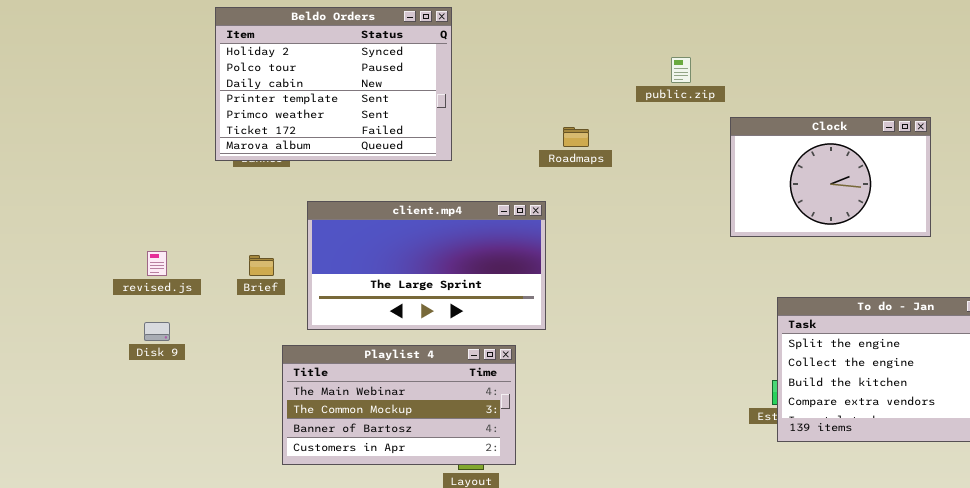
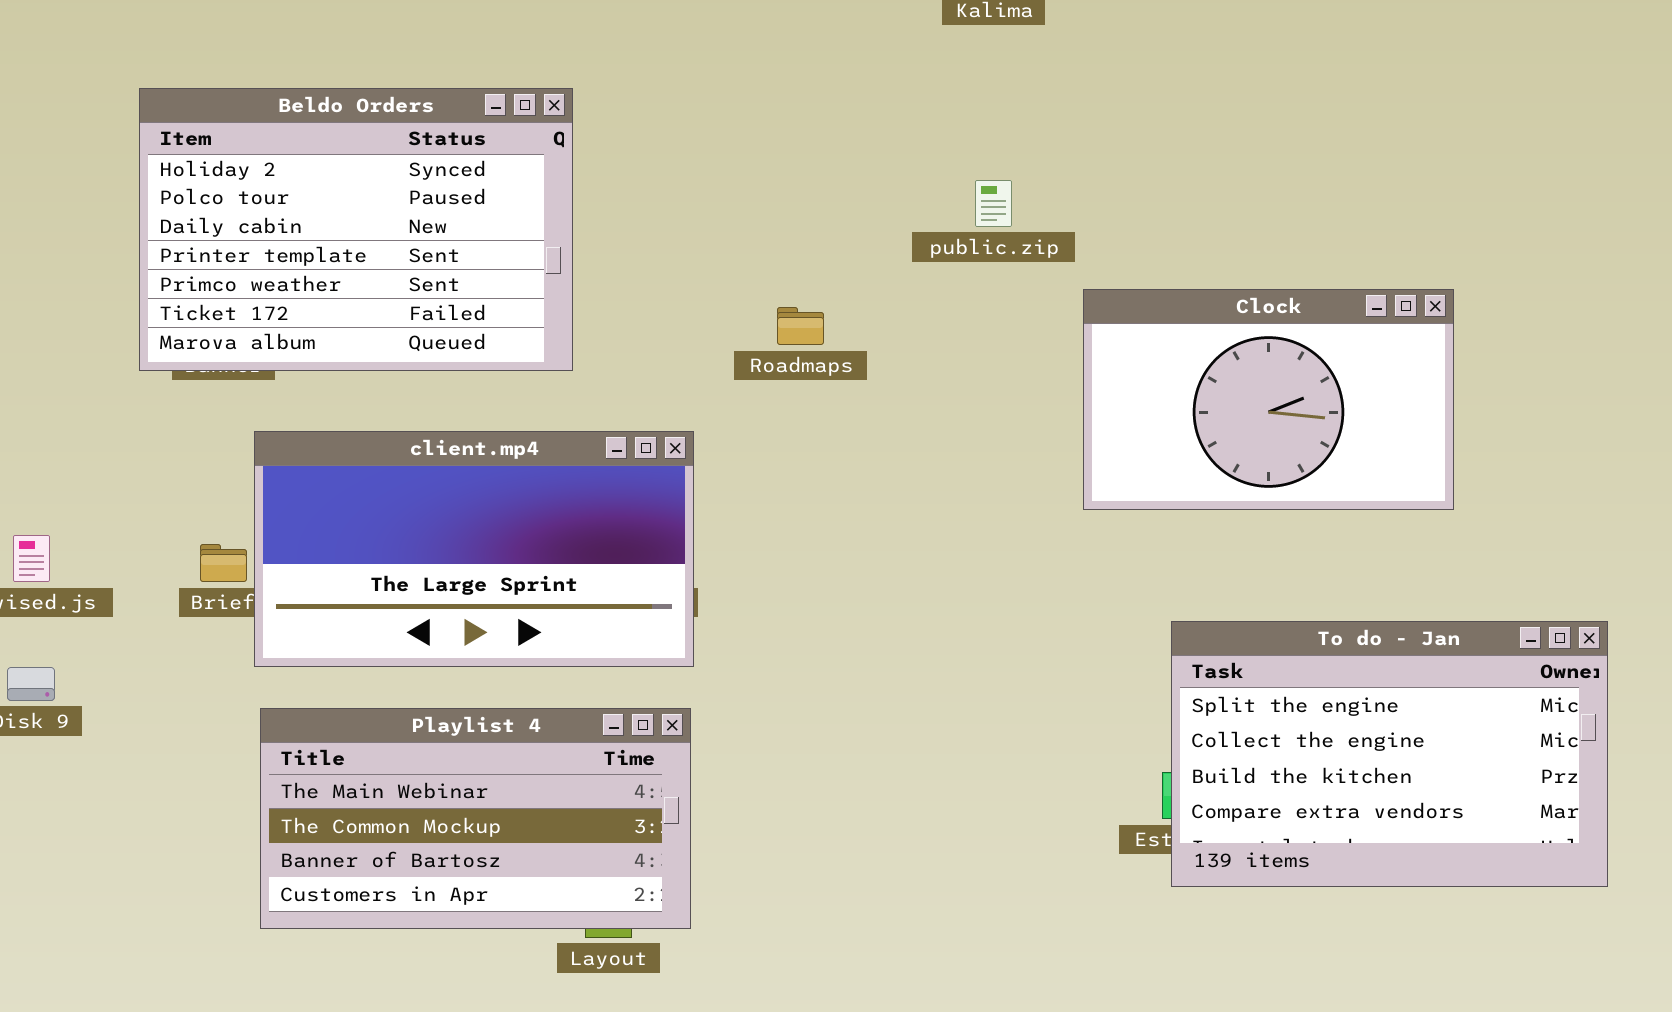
client.mp4: [307,201,546,330] -> [254,431,694,667], moved

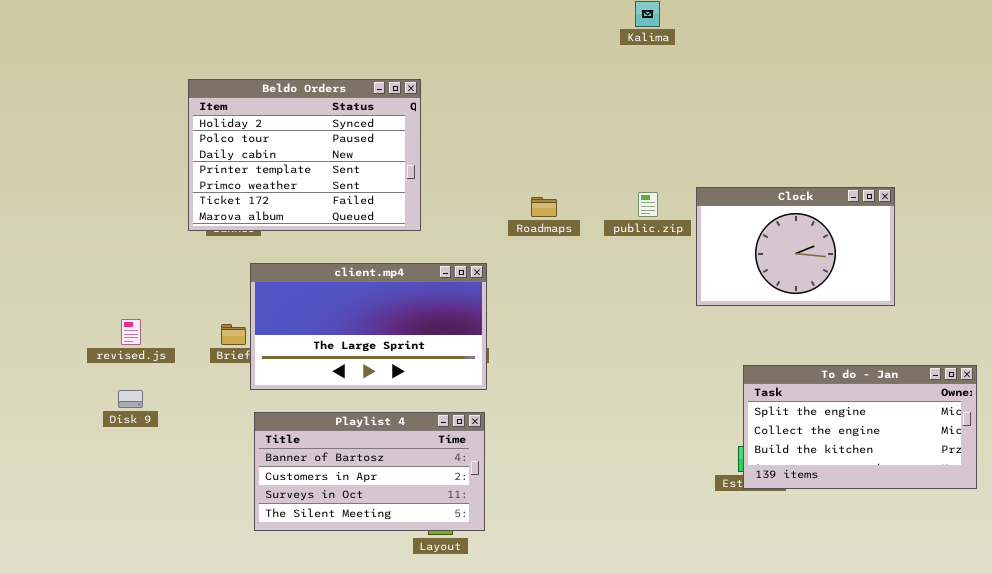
public.zip: [975,180,1012,227] -> [638,192,658,217], moved
To do - Jan: [1171,621,1608,887] -> [743,365,977,489], resized
Playlist 4: [260,708,691,929] -> [254,412,485,531], scrolled down 2 rows

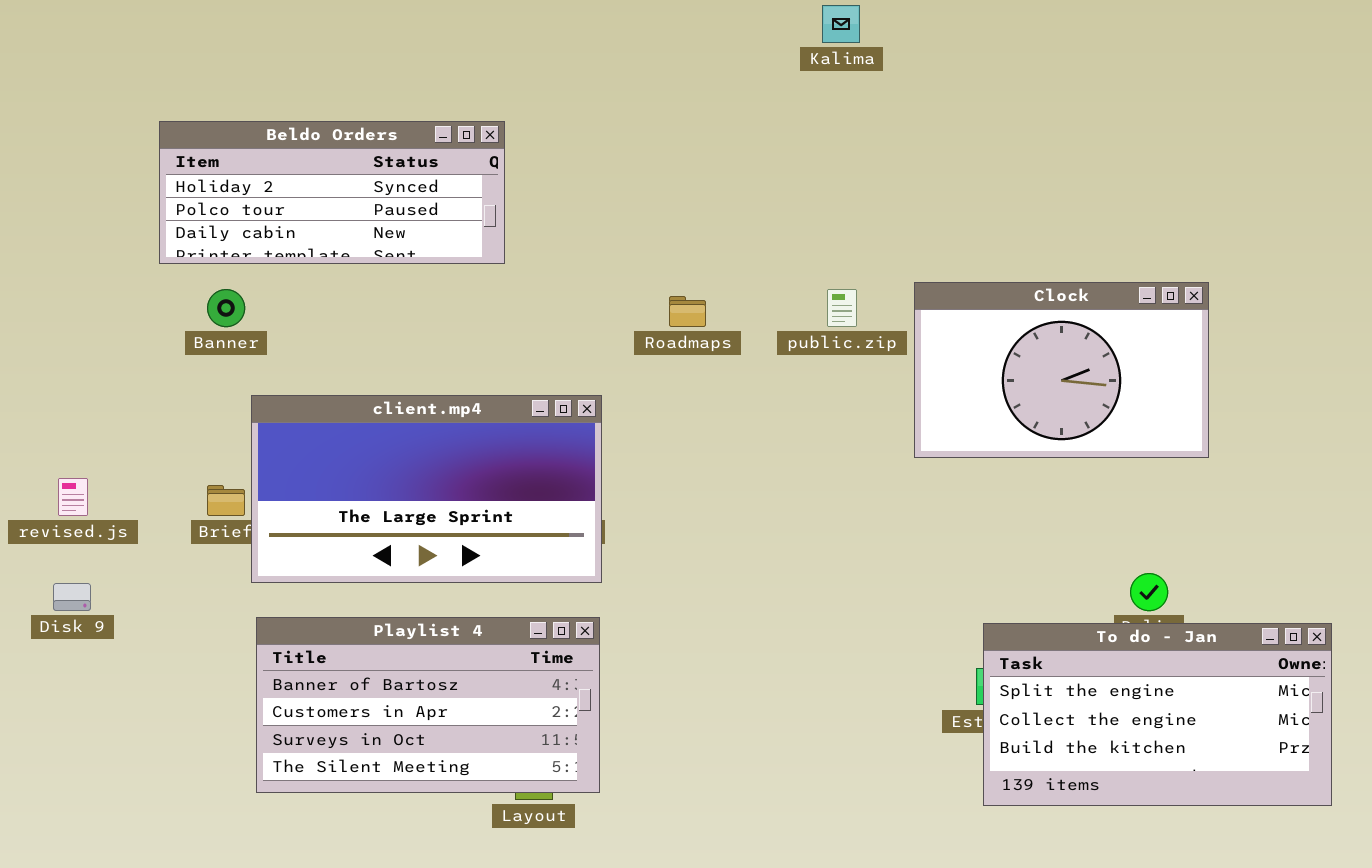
Beldo Orders: [188,79,421,231] -> [159,121,505,264], resized
To do - Jan: [743,365,977,489] -> [983,623,1332,806], moved

